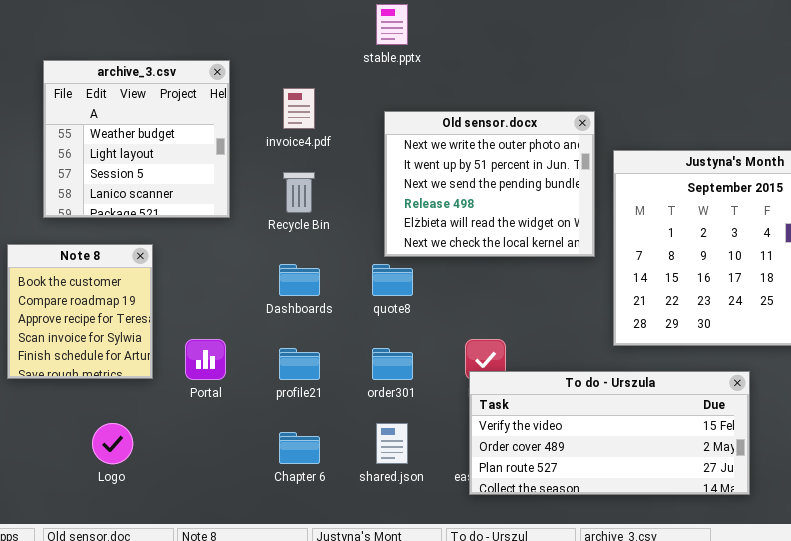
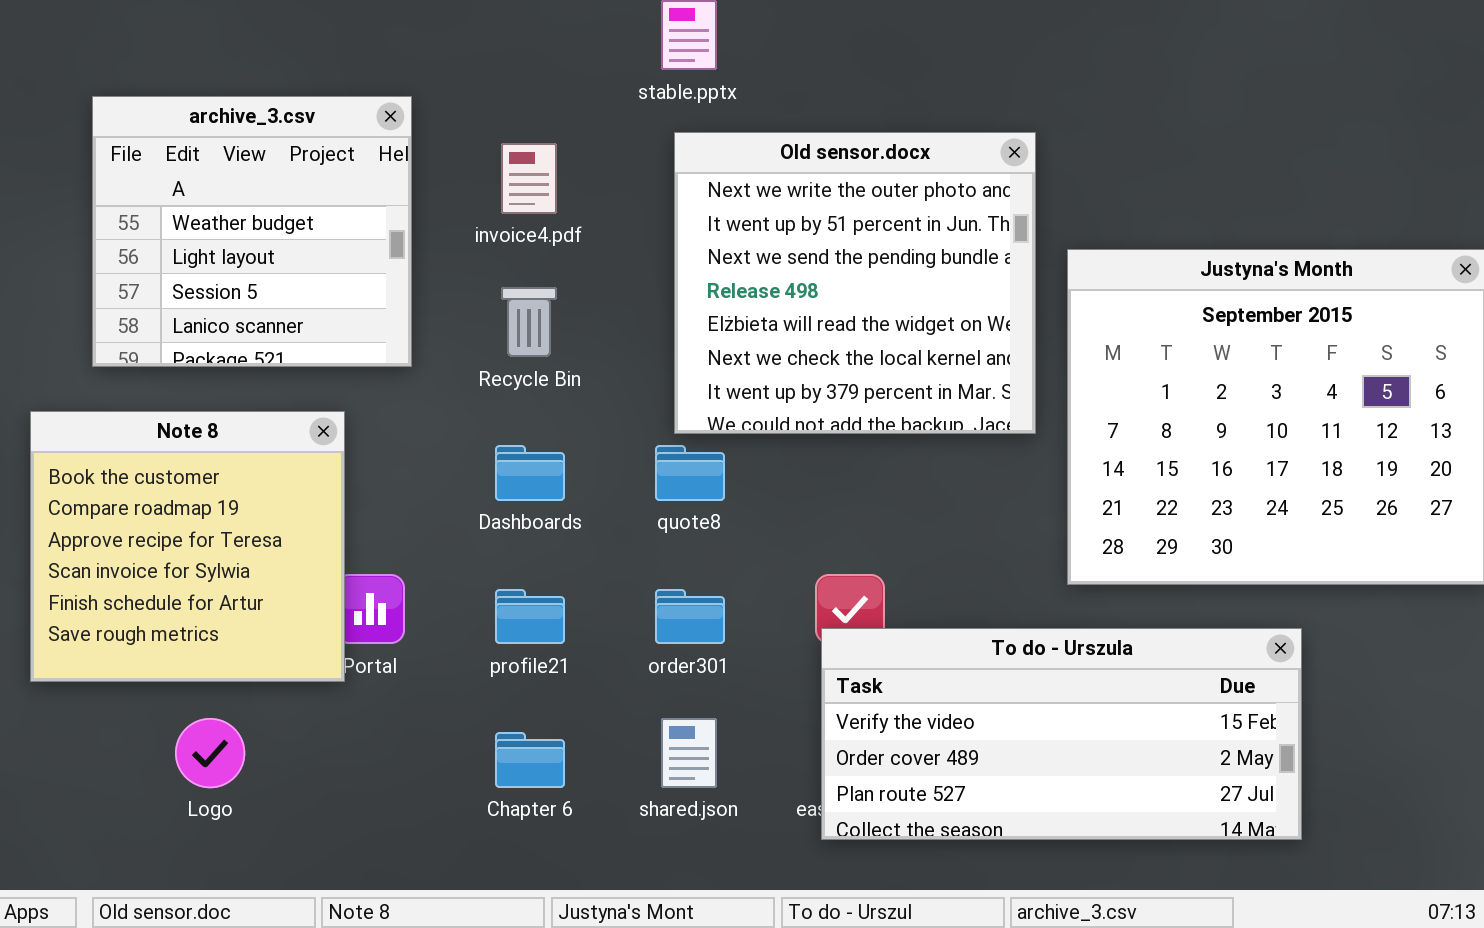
Old sensor.docx: [384,111,595,257] -> [674,132,1036,434], resized
Note 8: [7,244,153,379] -> [30,411,345,682], resized

